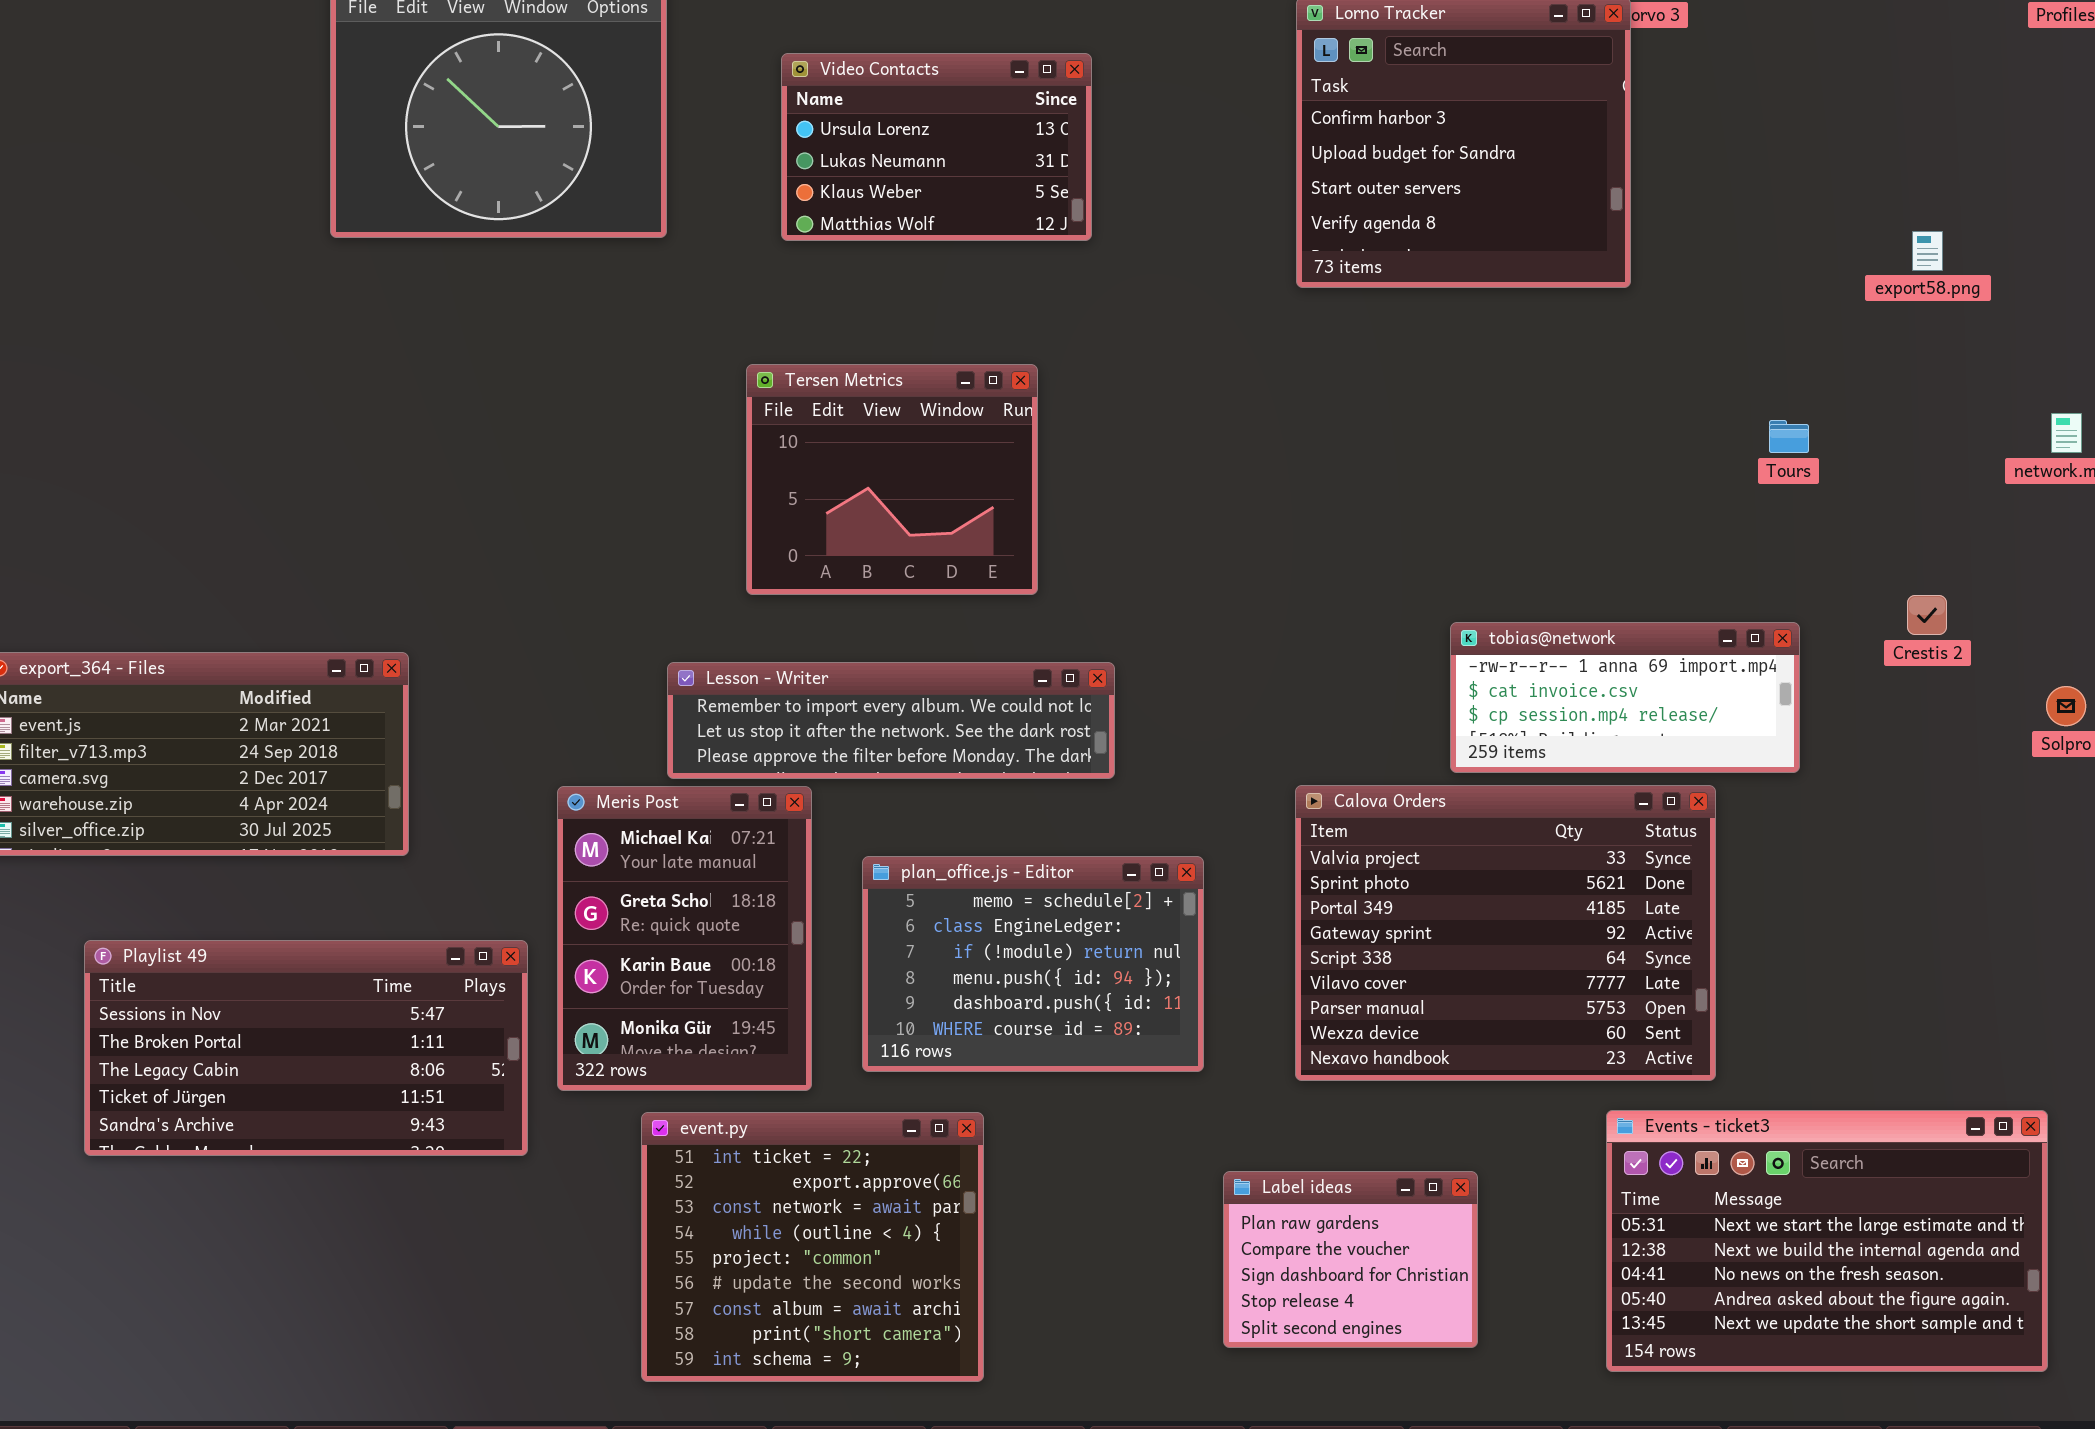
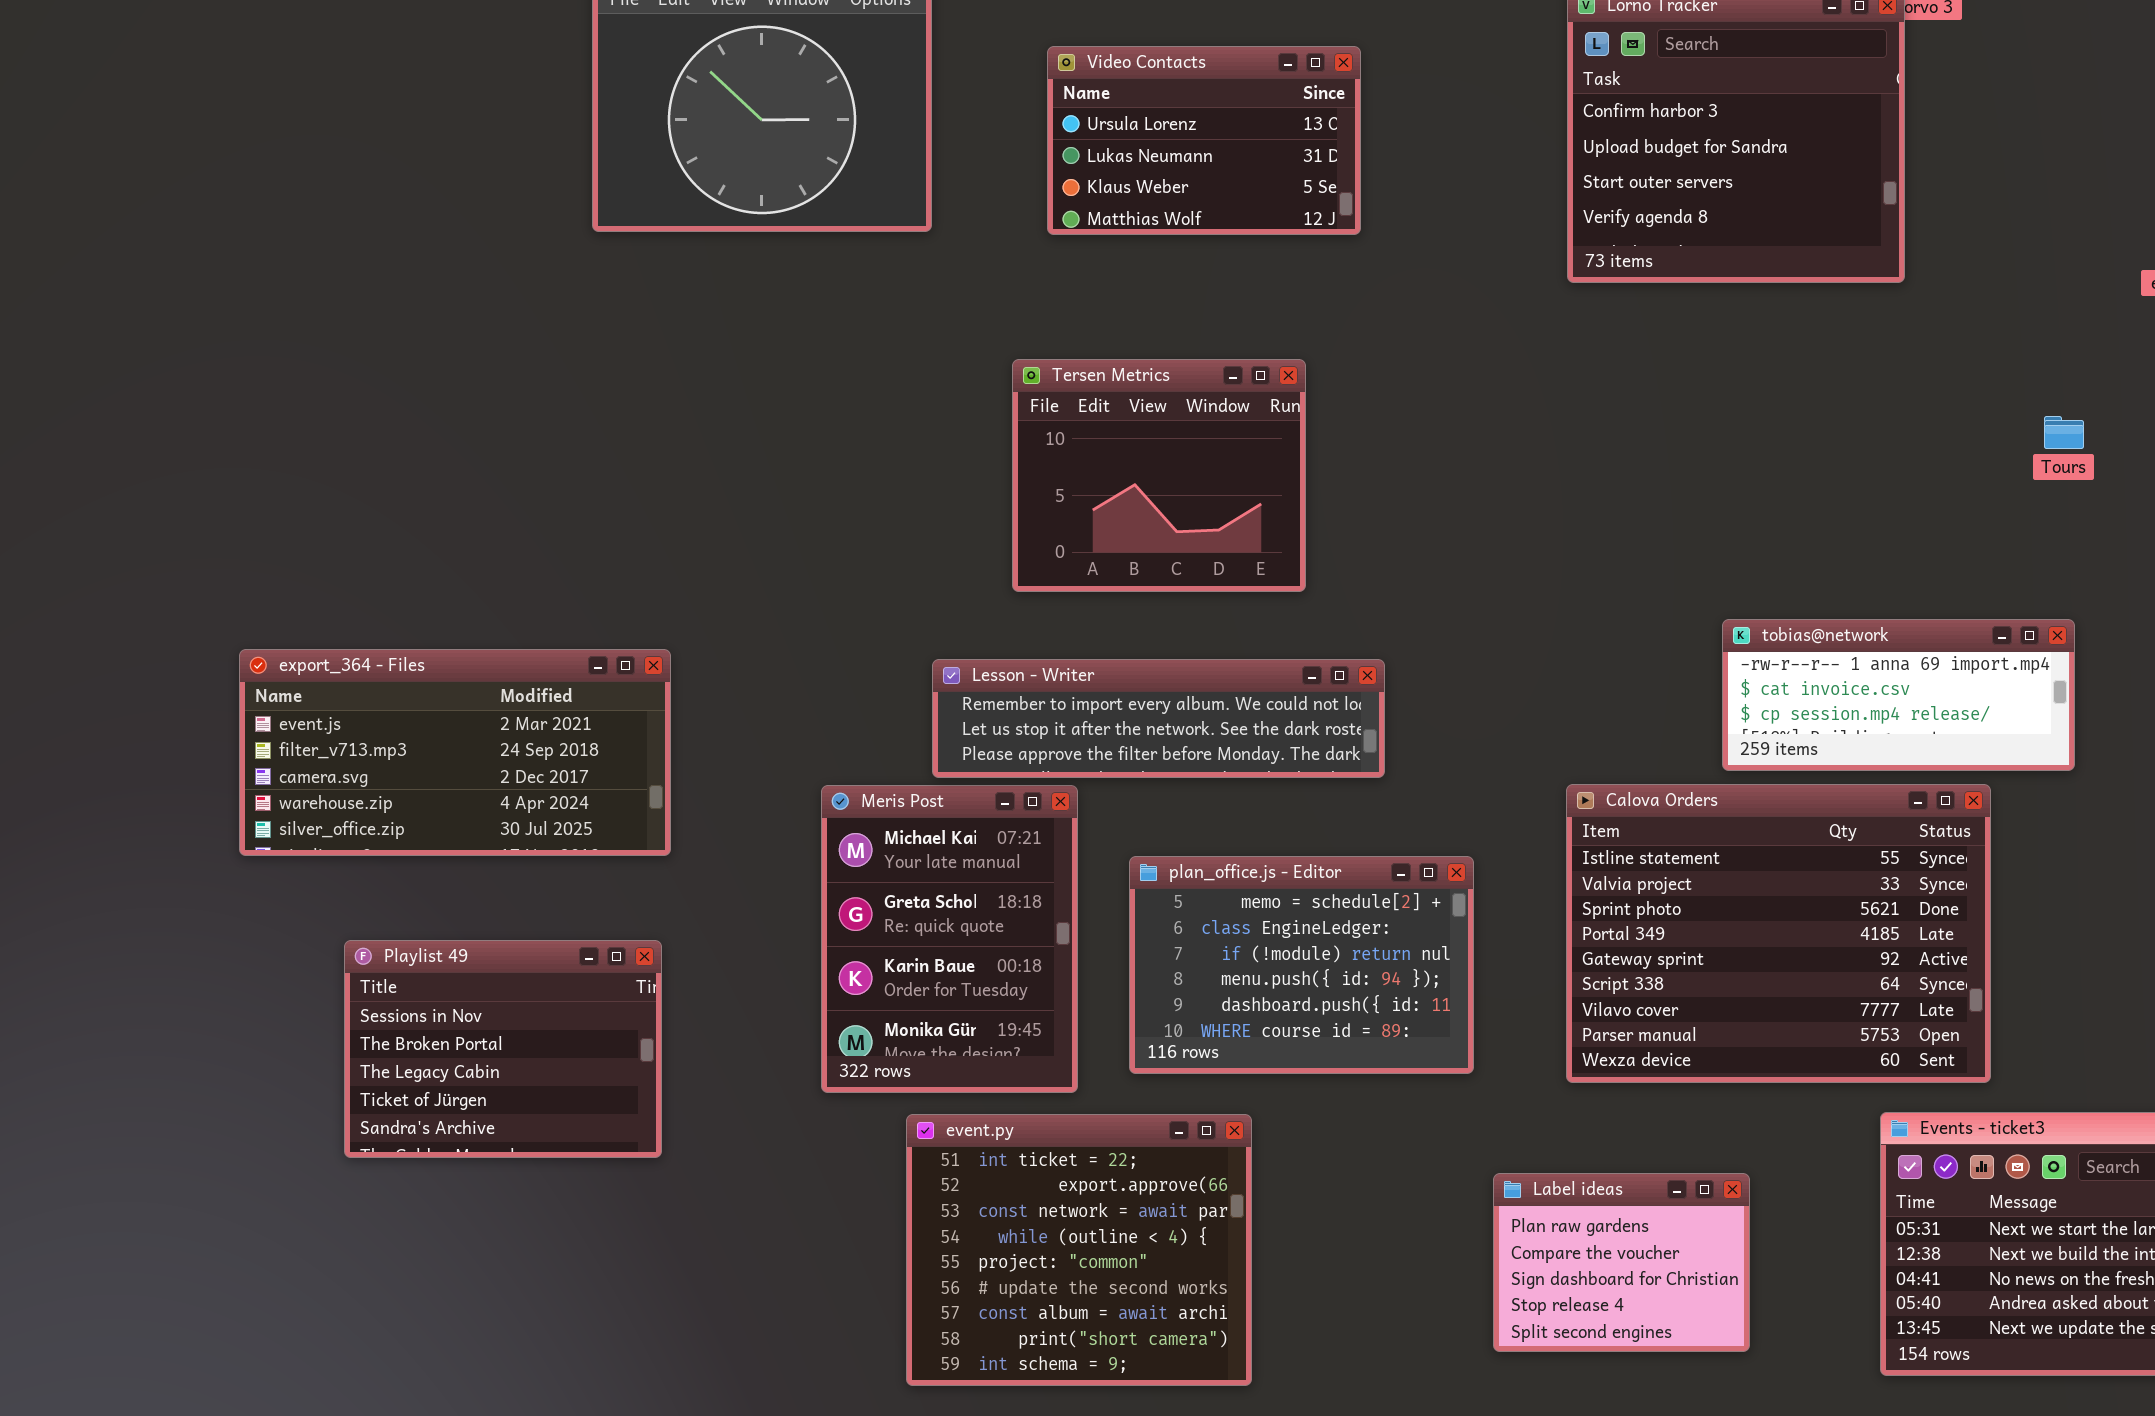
Calova Orders: [1295,785,1716,1081] -> [1566,784,1991,1083], scrolled up 1 row
Playlist 49: [84,940,528,1156] -> [344,940,662,1158], resized

